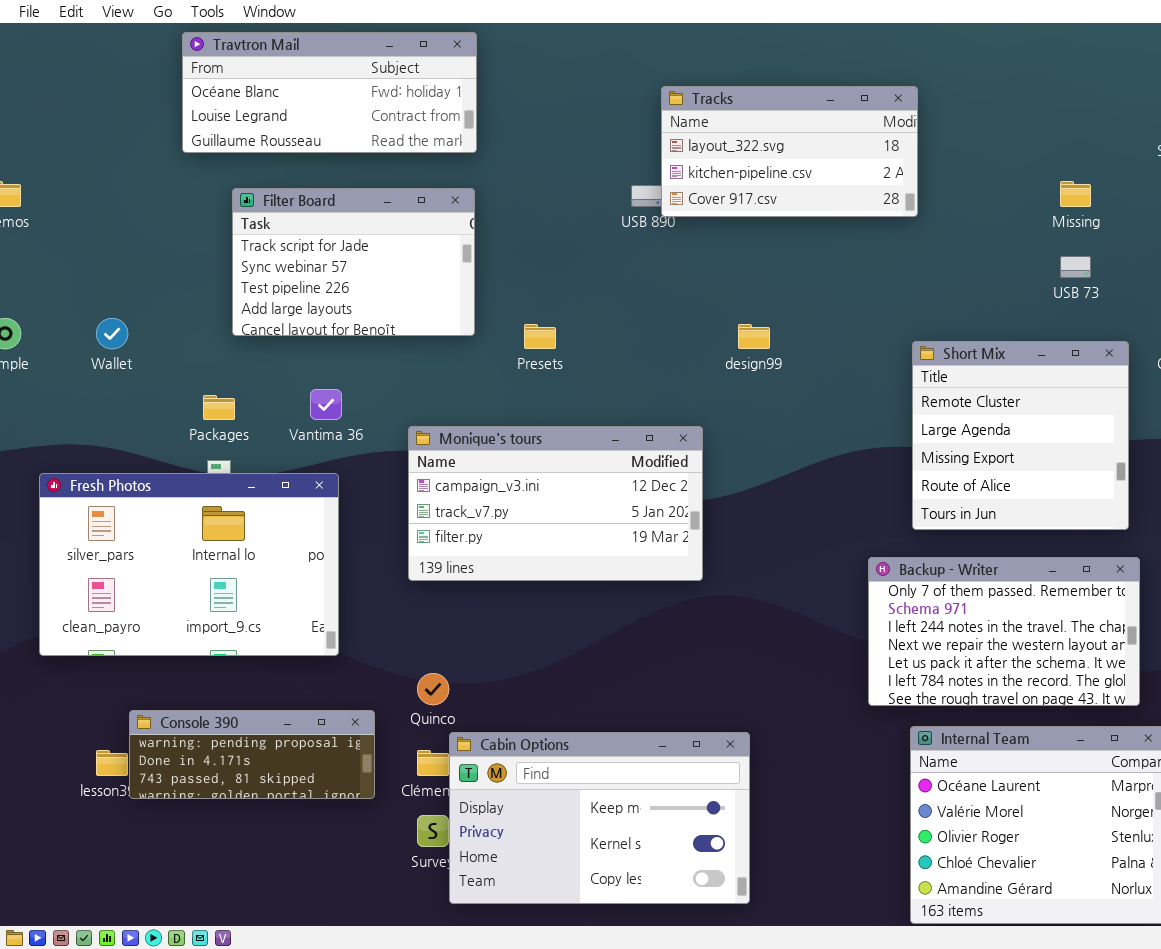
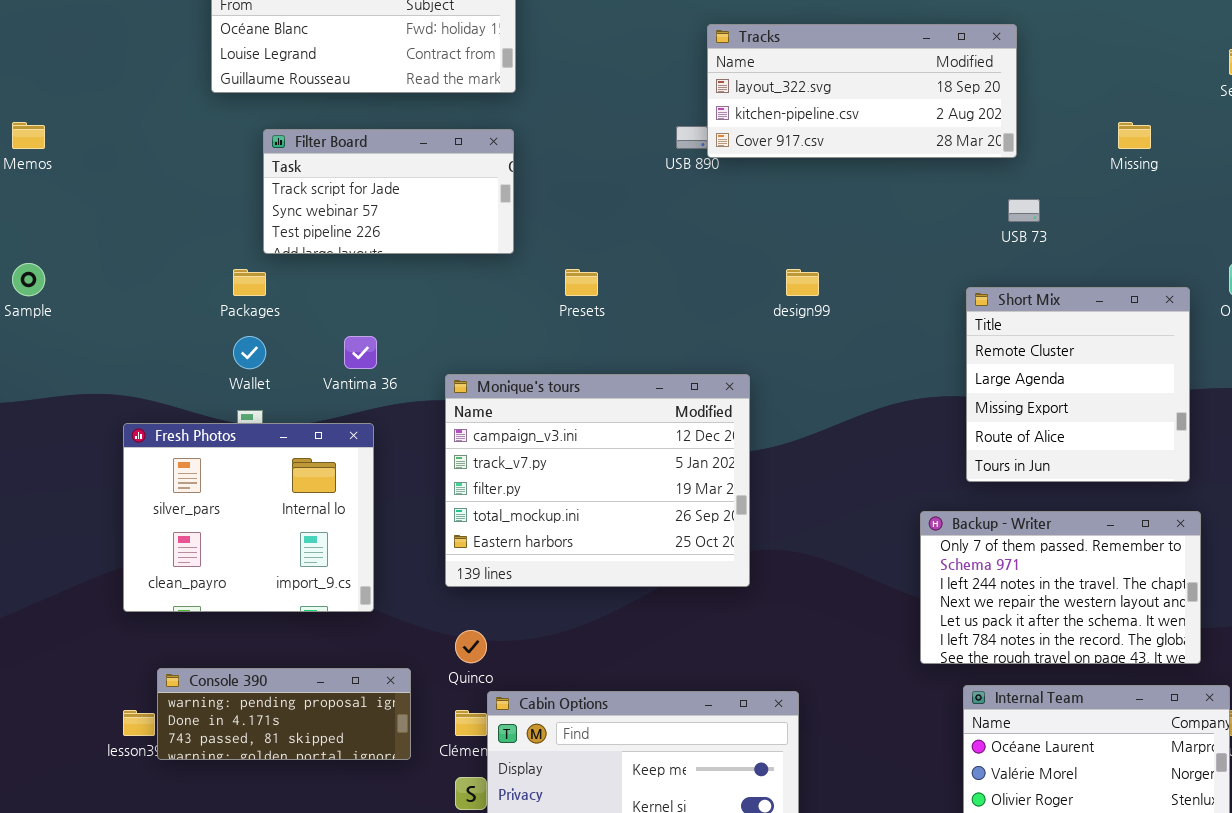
Tracks: [661,86,918,217] -> [707,24,1017,158], resized
Filter Board: [232,188,475,336] -> [263,129,514,254], resized
USB 73: [1060,256,1091,278] -> [1008,199,1040,222], moved
Wallet: [96,318,128,349] -> [233,336,266,369], moved
Packages: [203,395,235,420] -> [233,269,266,296], moved
Monique's tours: [408,426,703,581] -> [445,374,750,587], resized
Fresh Photos: [39,473,339,656] -> [123,423,374,612], resized

